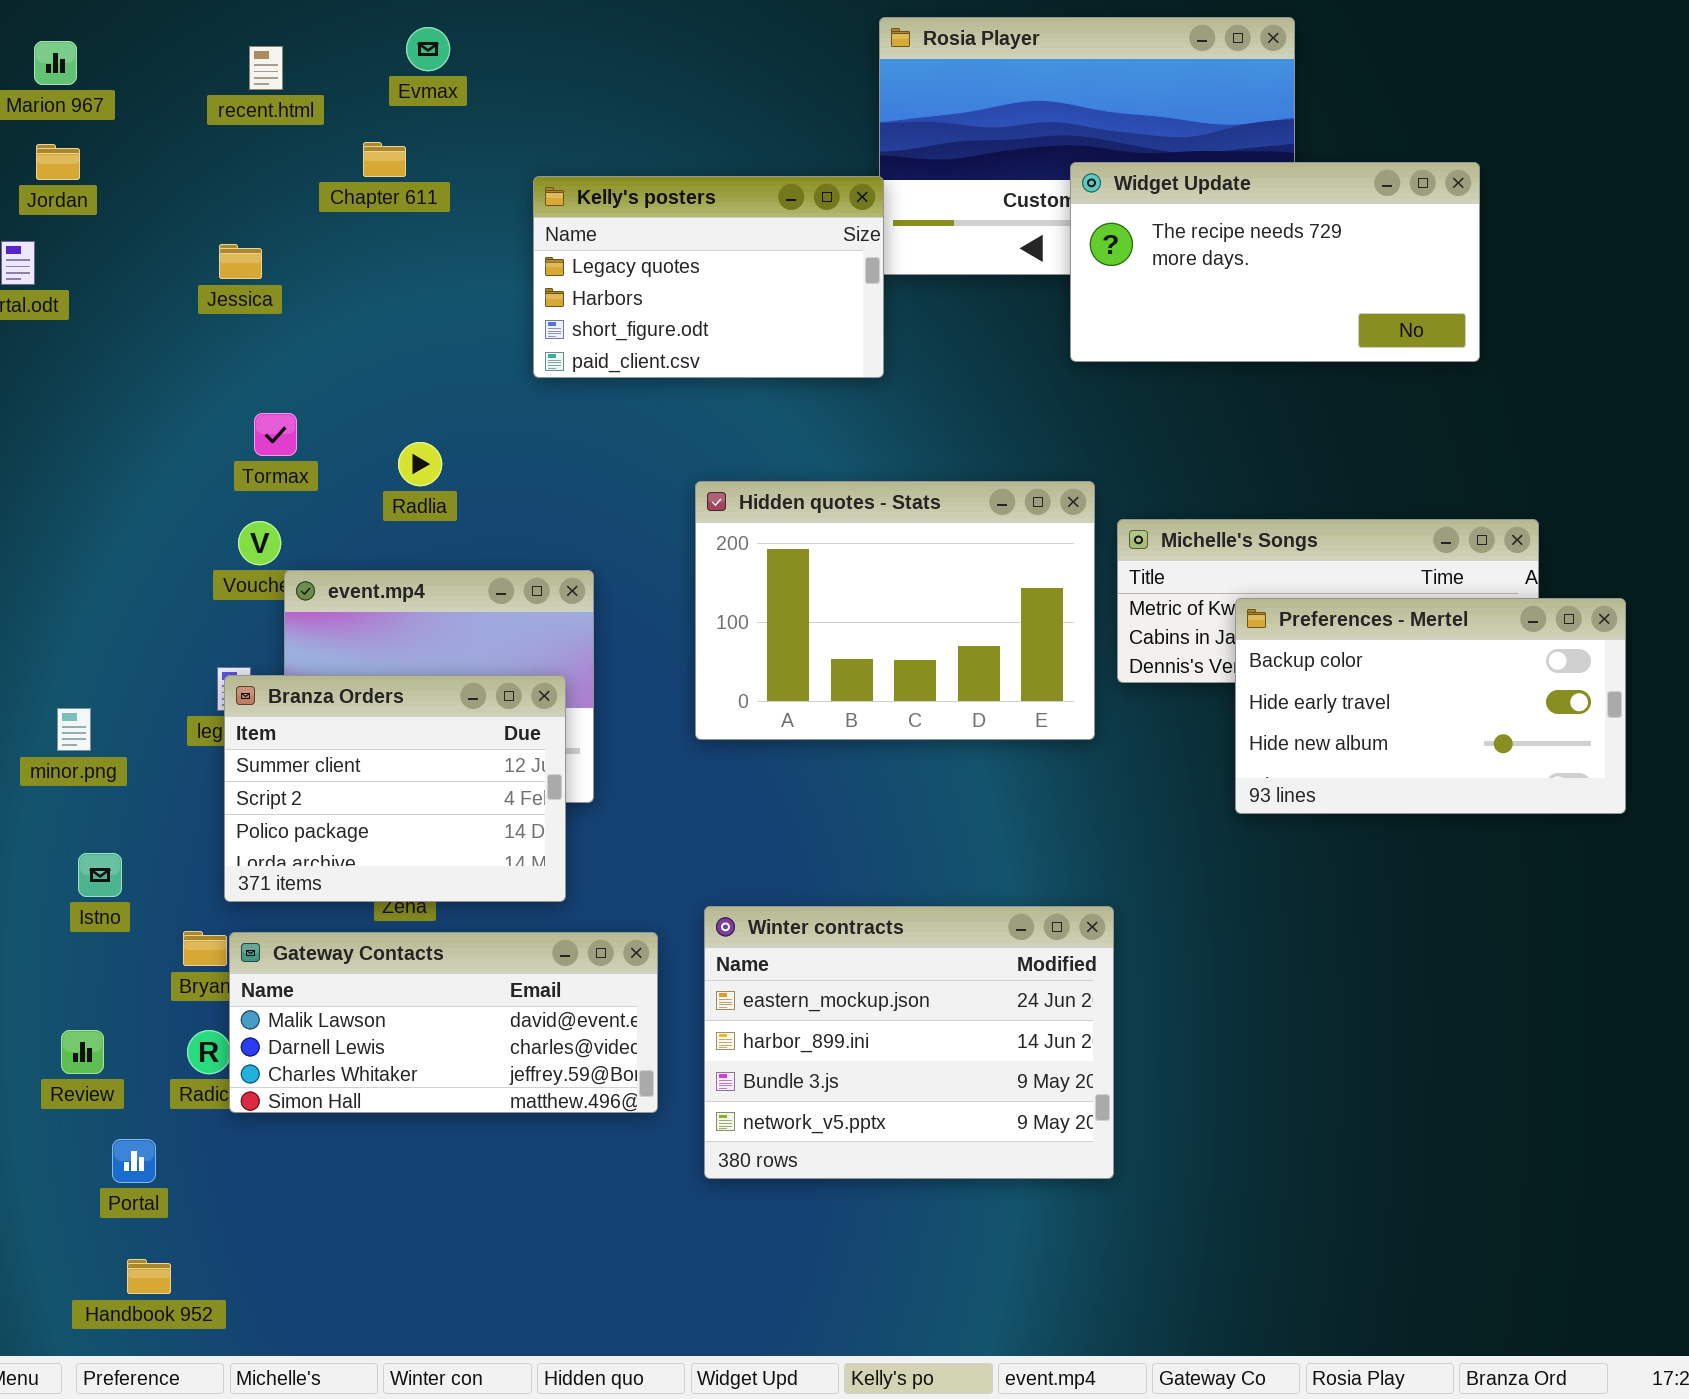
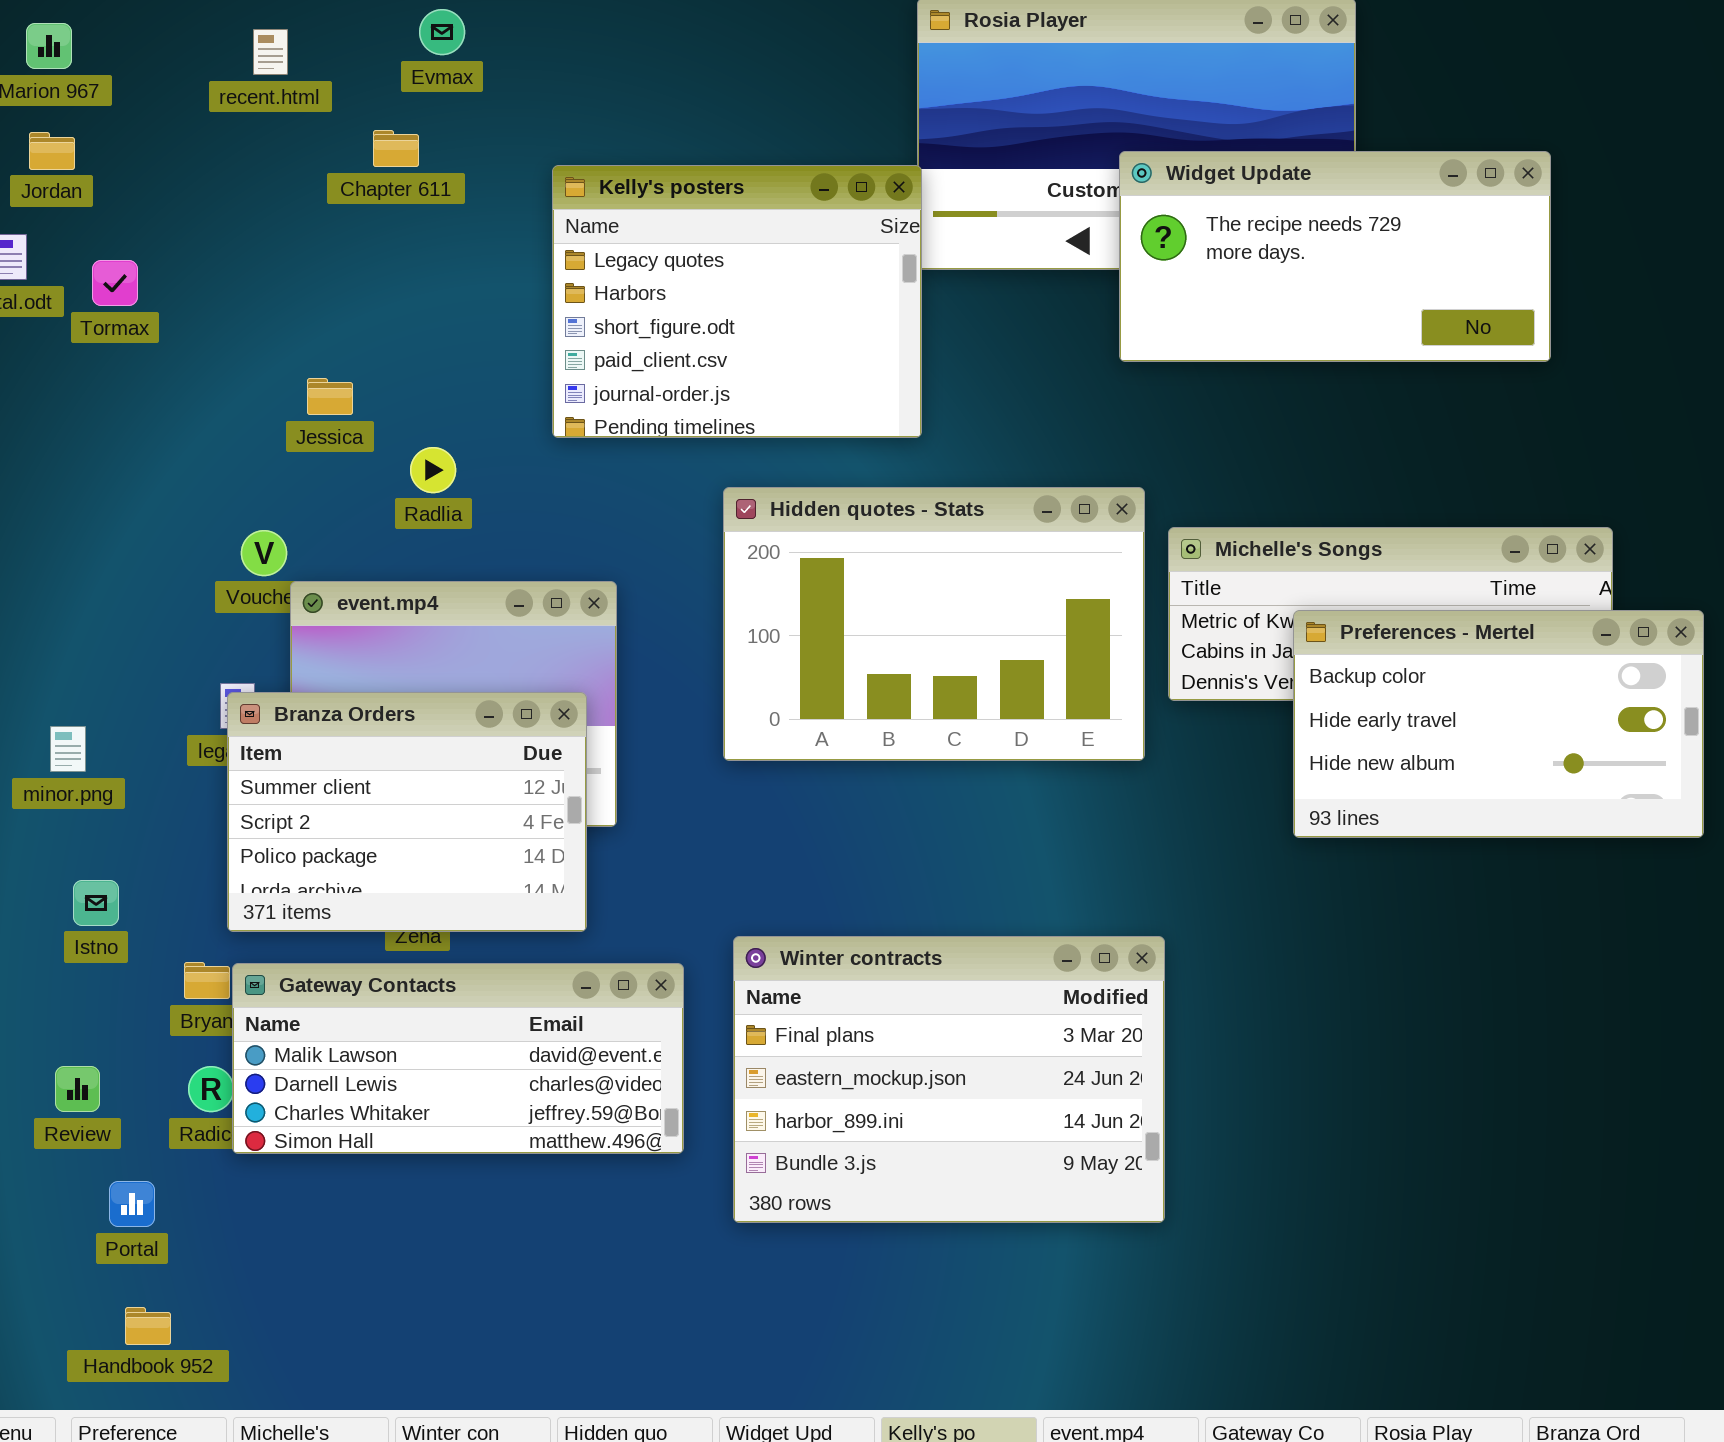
Kelly's posters: [533,176,884,378] -> [552,165,922,438], resized
Jessica: [219,244,262,279] -> [307,378,353,415], moved
Tormax: [254,413,297,456] -> [92,260,138,306], moved
Winter contracts: [704,906,1114,1179] -> [733,936,1165,1223], scrolled up 1 row

